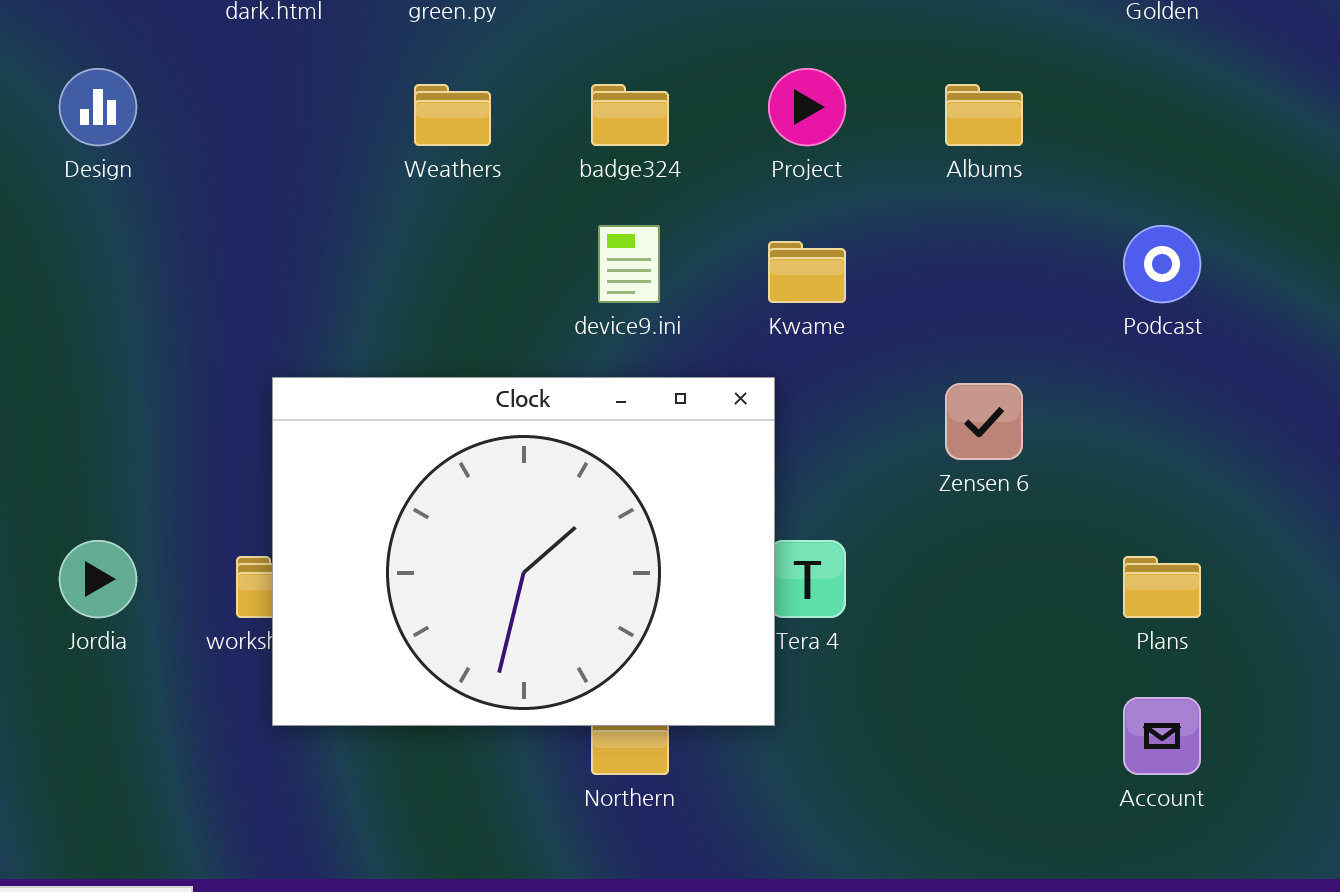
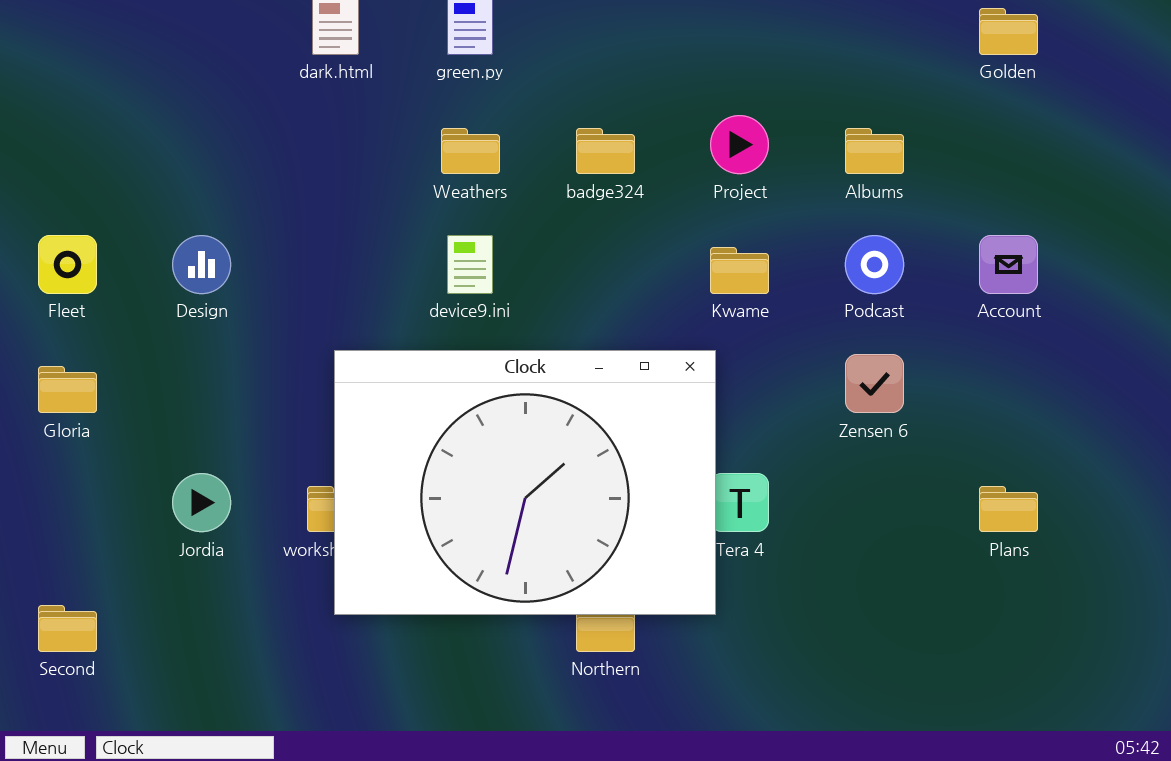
Design: [59,68,137,146] -> [172,235,231,294], moved
device9.ini: [598,225,660,303] -> [447,235,493,294], moved
Podcast: [1123,225,1201,303] -> [845,235,904,294], moved
Account: [1123,697,1201,775] -> [979,235,1038,294], moved

